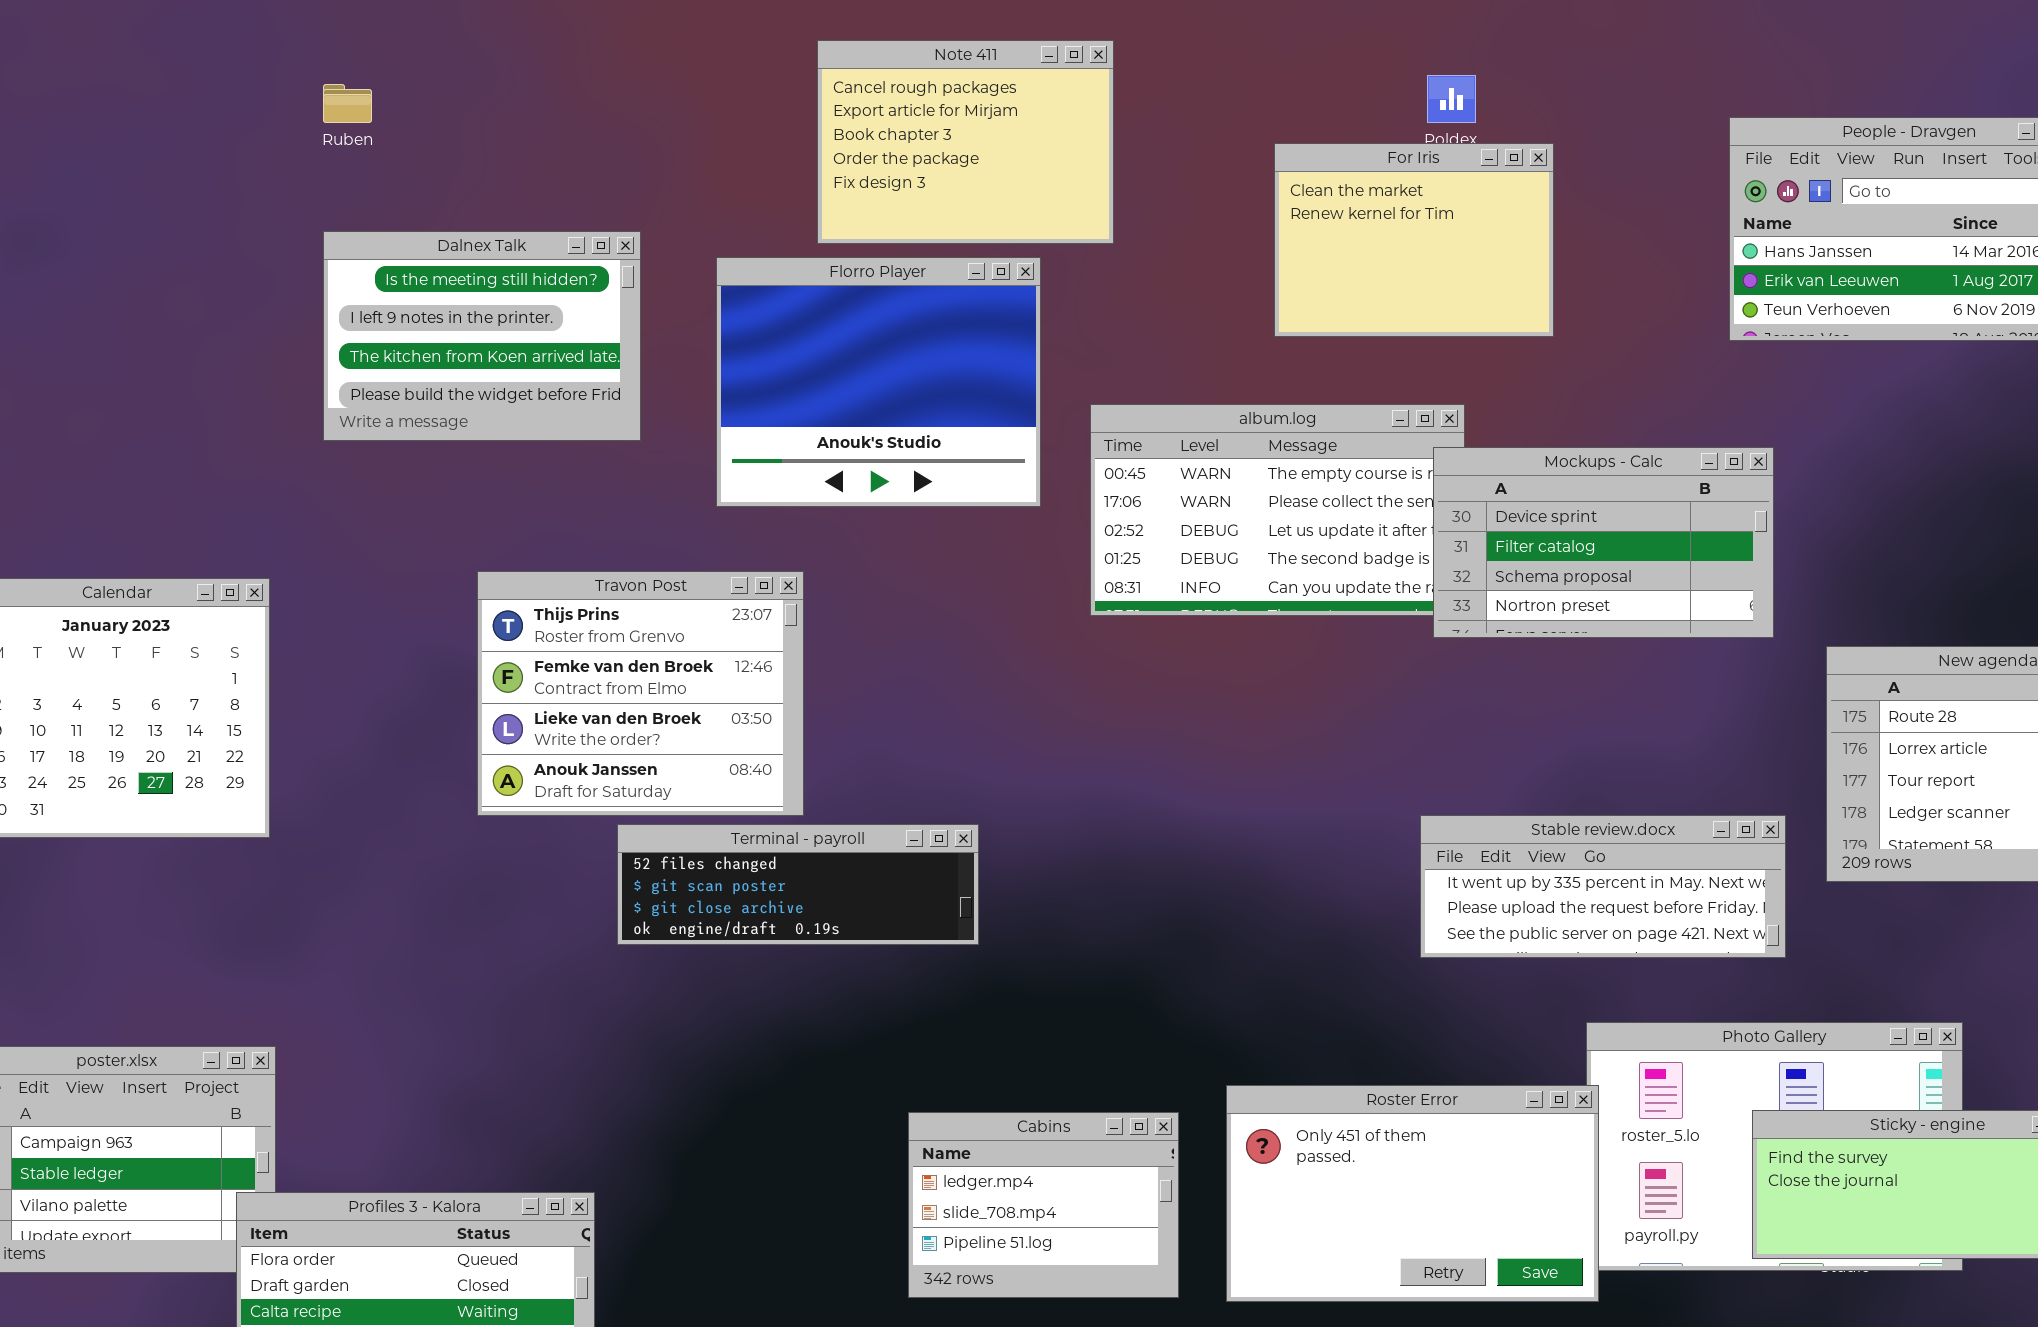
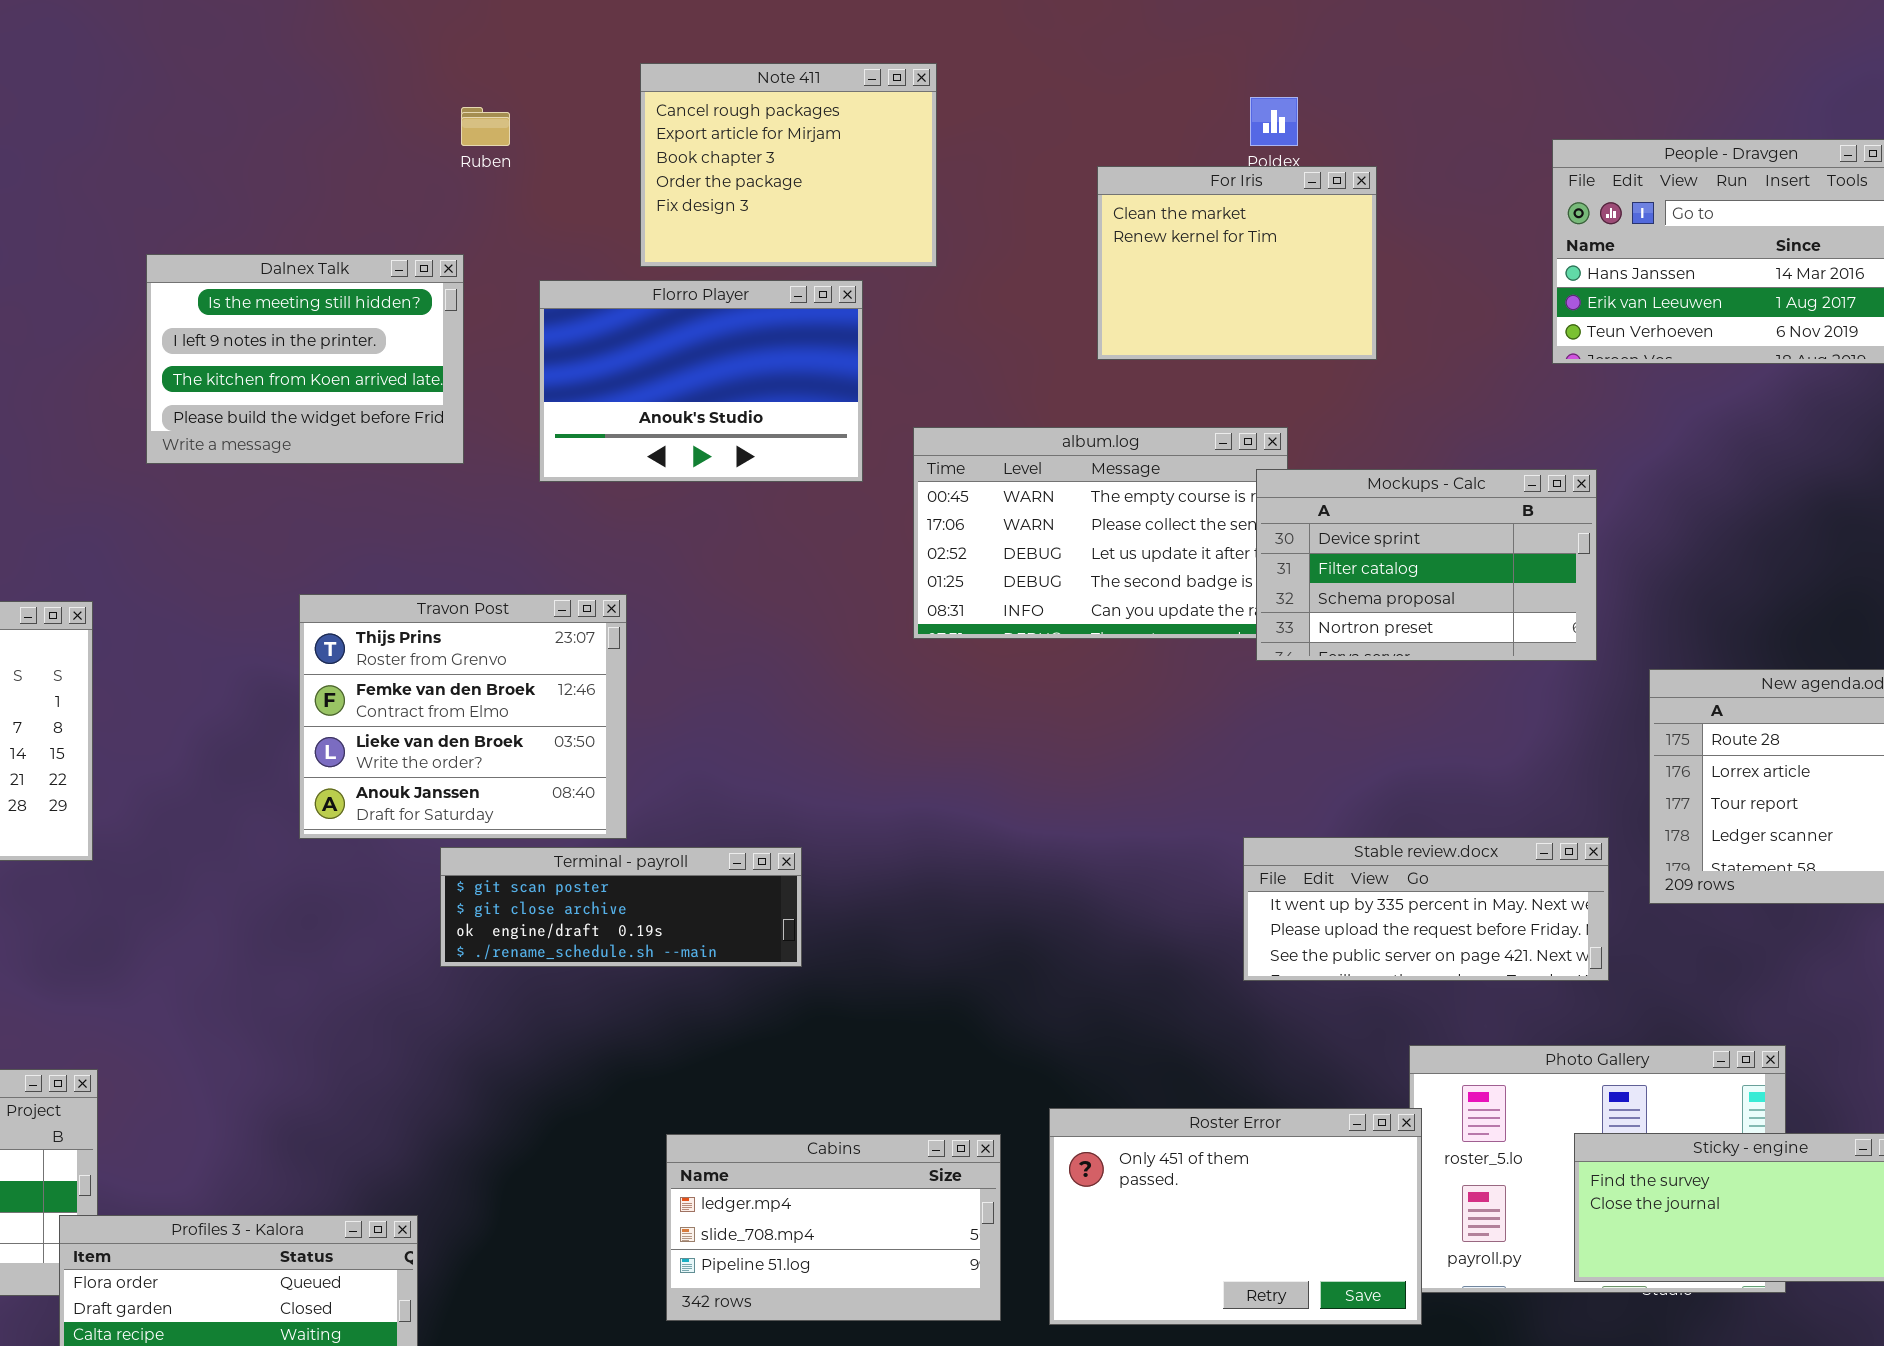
Ruben: [323,84,372,123] -> [461,107,510,146], moved
Florro Player: [716,257,1041,507] -> [539,280,863,482], resized
Terminal - payroll: [617,824,979,945] -> [440,847,802,967], scrolled down 1 row
Cabins: [908,1112,1179,1298] -> [666,1134,1001,1321], resized

